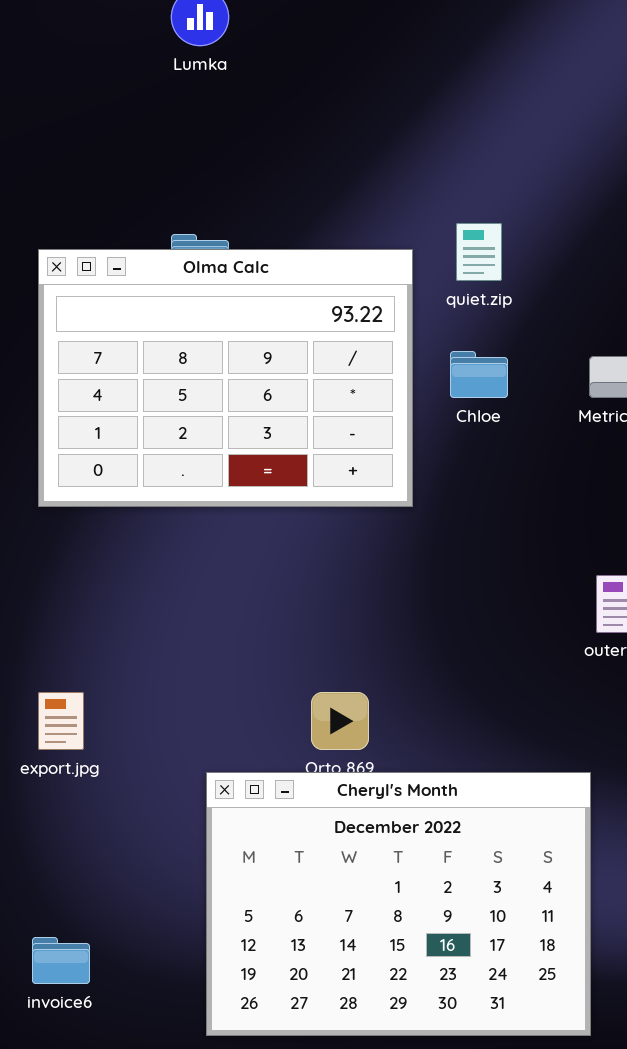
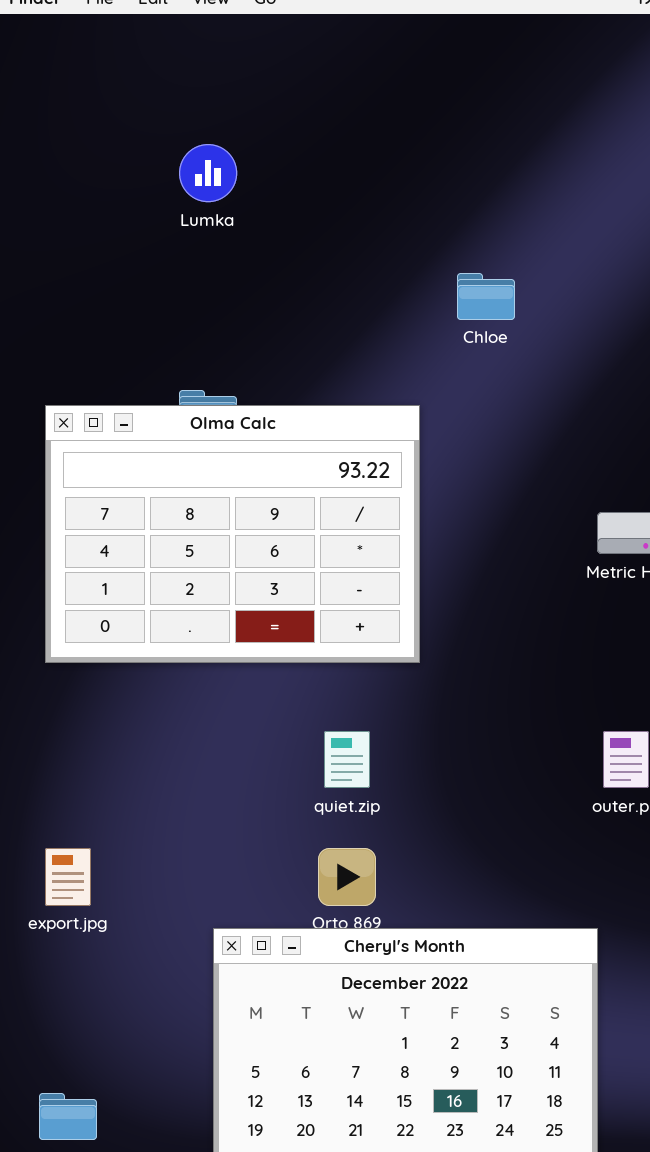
quiet.zip: [456,223,502,281] -> [324,731,370,788], moved
Chloe: [450,351,508,398] -> [457,273,515,320], moved

